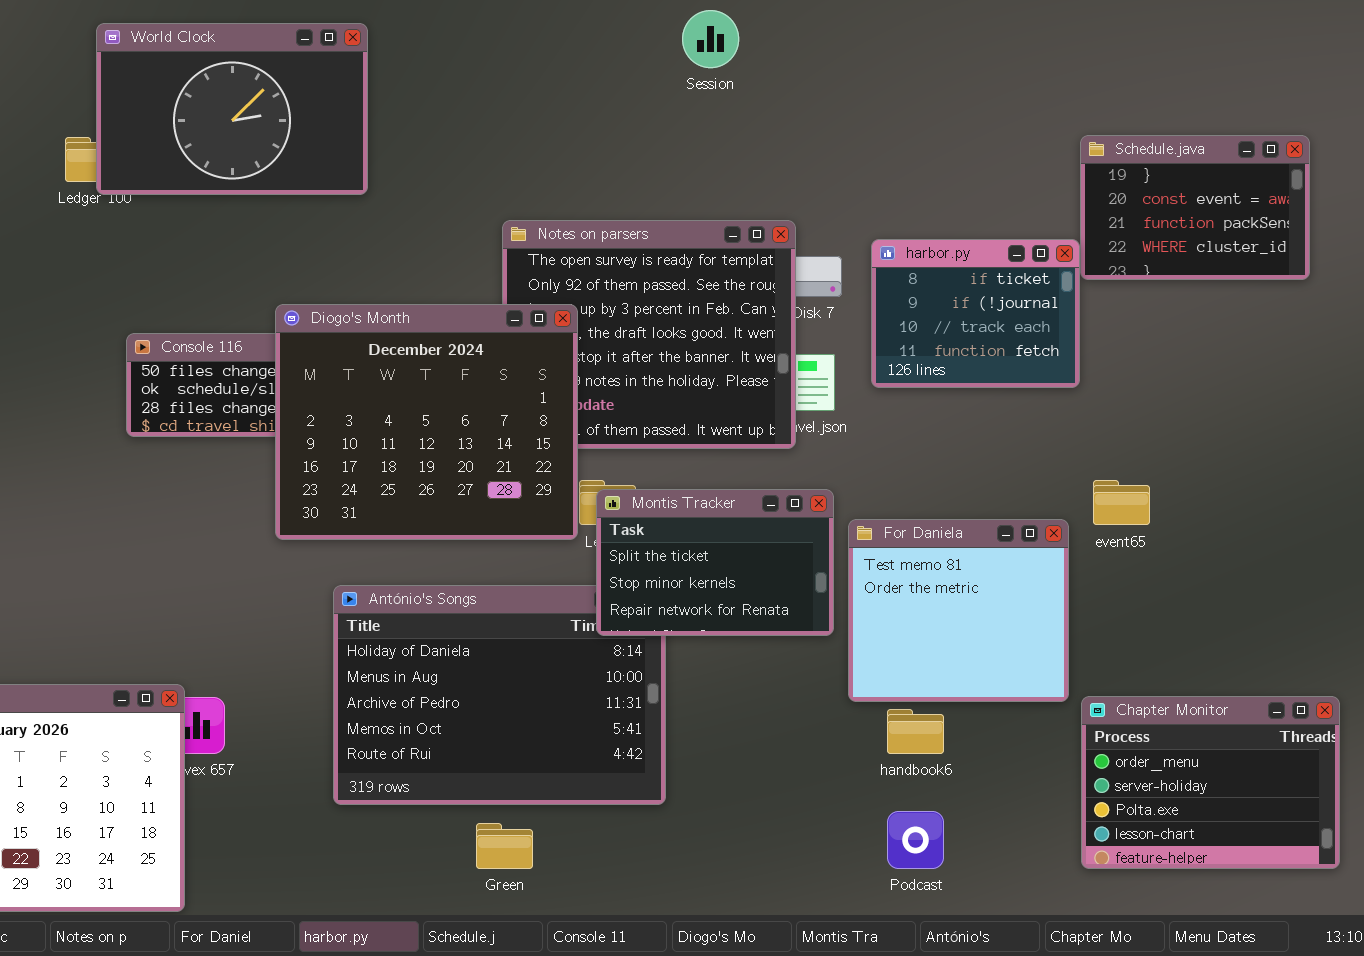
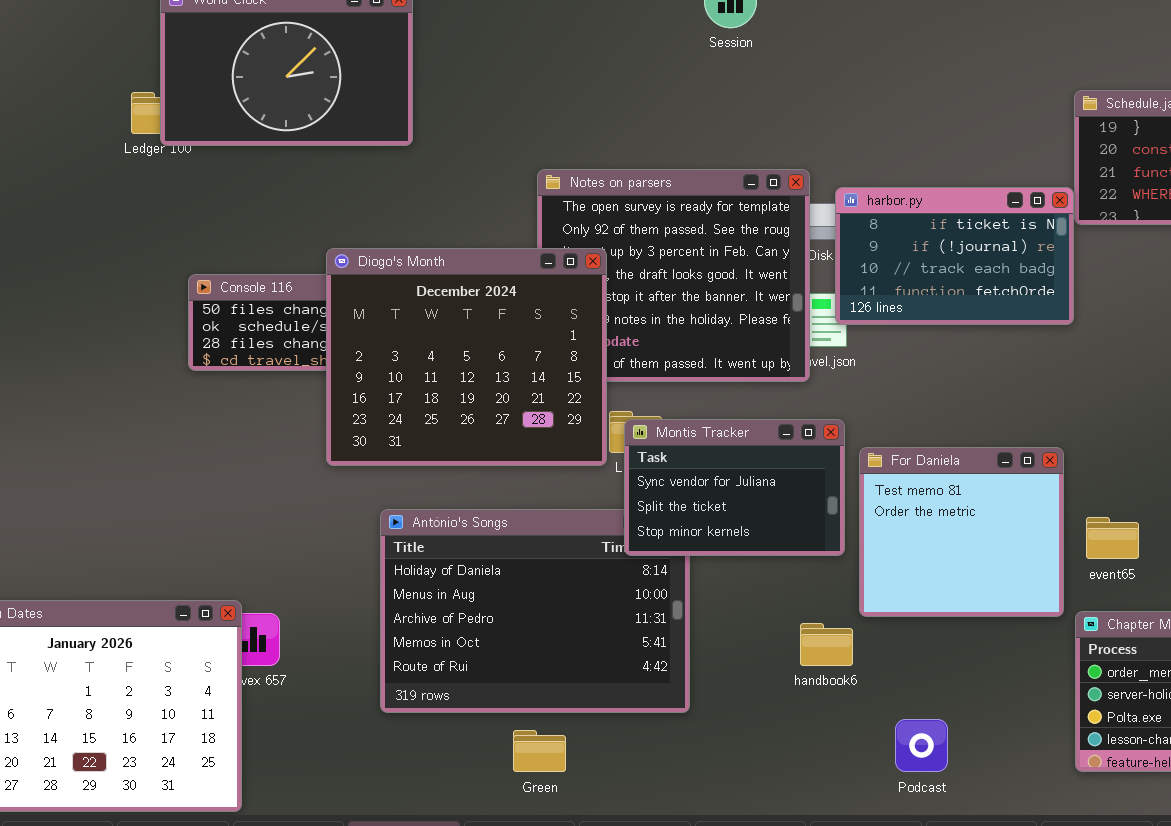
harbor.py: [871,239,1080,388] -> [835,187,1074,325], resized
event65: [1093,480,1150,525] -> [1086,517,1139,559], moved
Montis Tracker: [596,489,834,636] -> [624,419,845,556], scrolled up 1 row
handbook6: [887,709,944,754] -> [800,623,853,666], moved

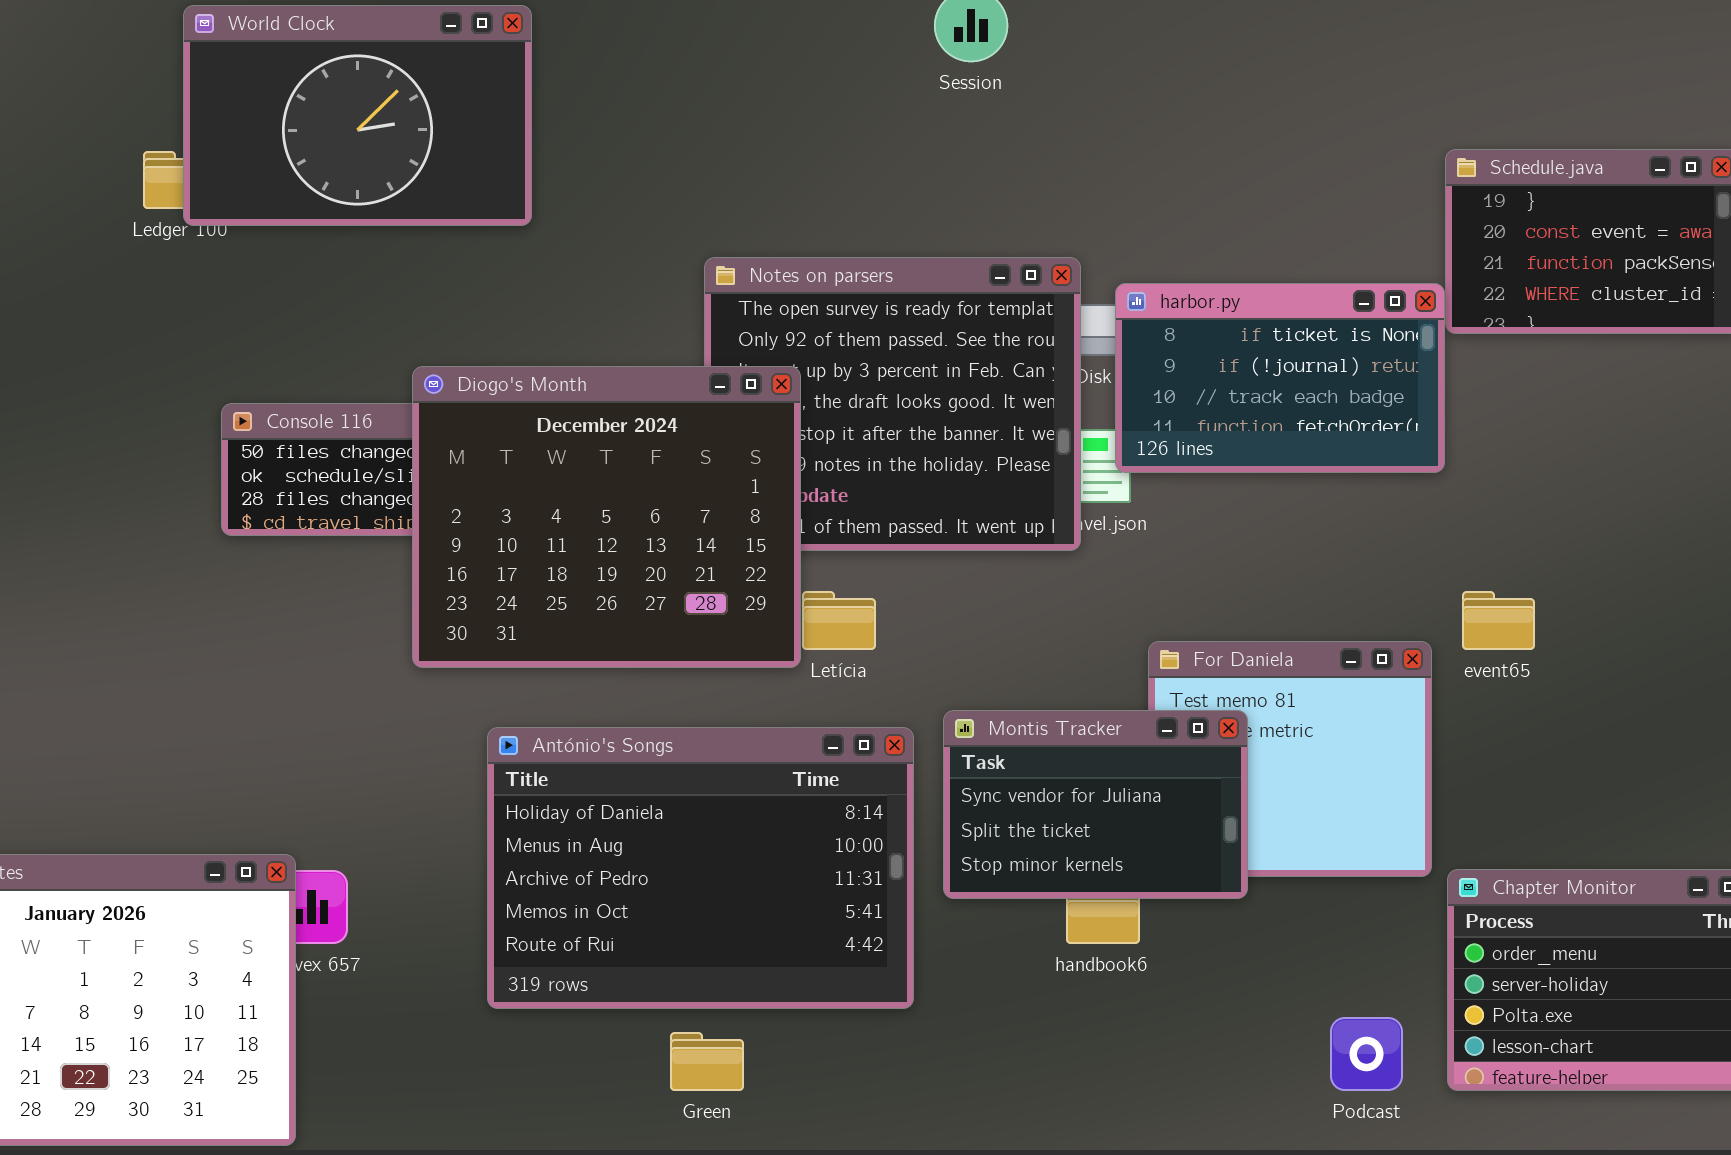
Montis Tracker: [624,419,845,556] -> [943,710,1248,899], moved
event65: [1086,517,1139,559] -> [1462,591,1535,650], moved
Podcast: [895,719,948,772] -> [1330,1017,1403,1091], moved

